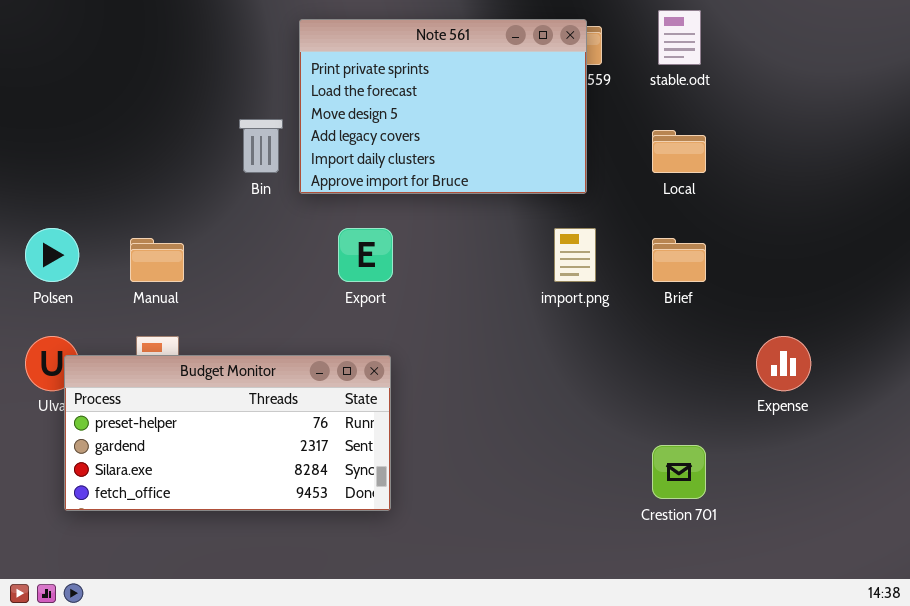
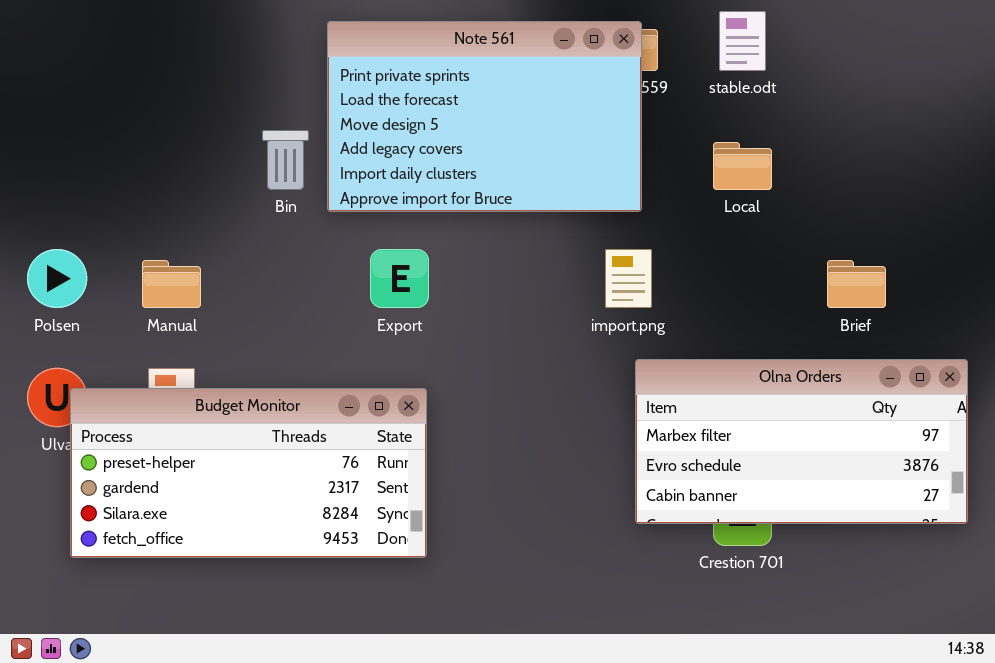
Brief: [652,238,706,282] -> [827,260,886,308], moved
Olna Orders: none -> [635,359,968,524], opened

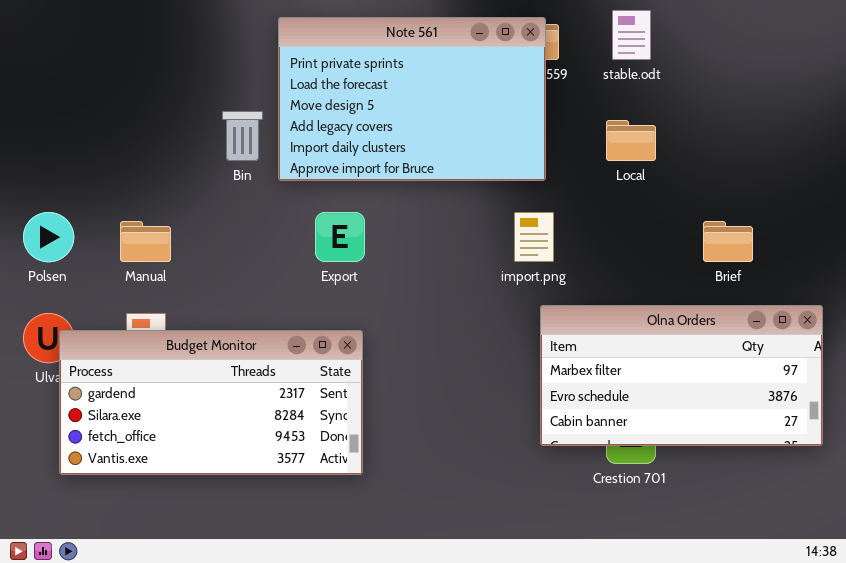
Budget Monitor: [70,388,427,558] -> [59,330,363,475], scrolled down 1 row

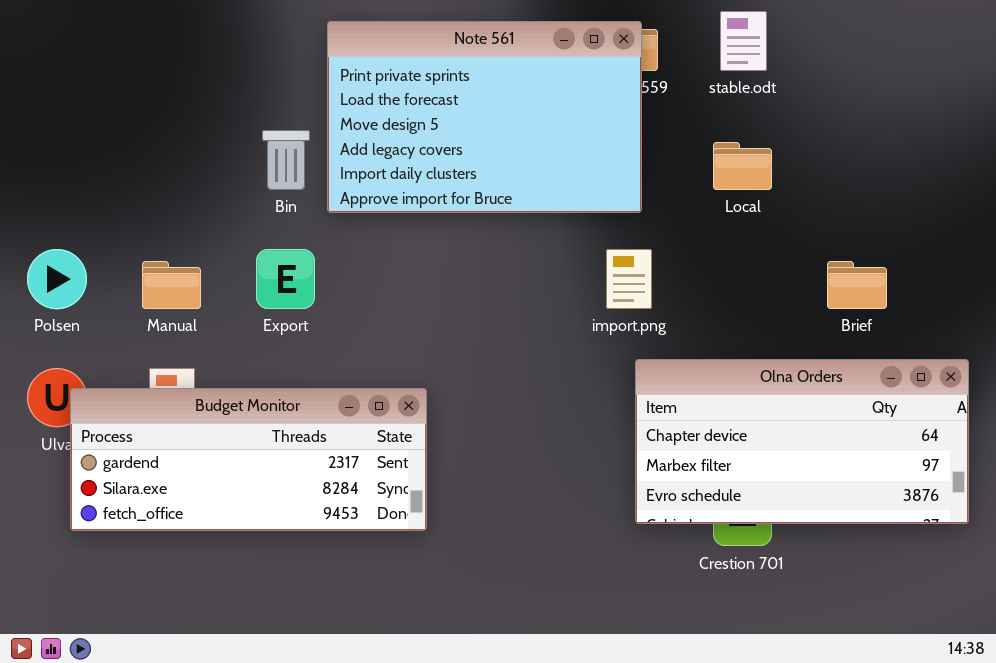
Export: [315,212,365,262] -> [256,249,315,309], moved
Olna Orders: [540,305,823,446] -> [635,359,969,524], scrolled up 1 row
Budget Monitor: [59,330,363,475] -> [70,388,427,531], resized

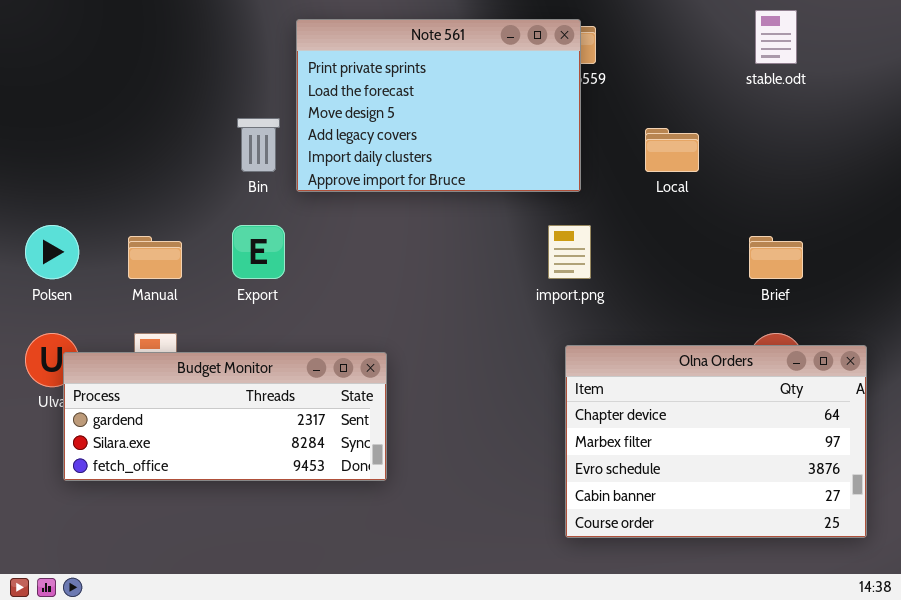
stable.odt: [720,11,767,71] -> [755,10,797,64], moved
Olna Orders: [635,359,969,524] -> [565,345,867,538], moved, resized

